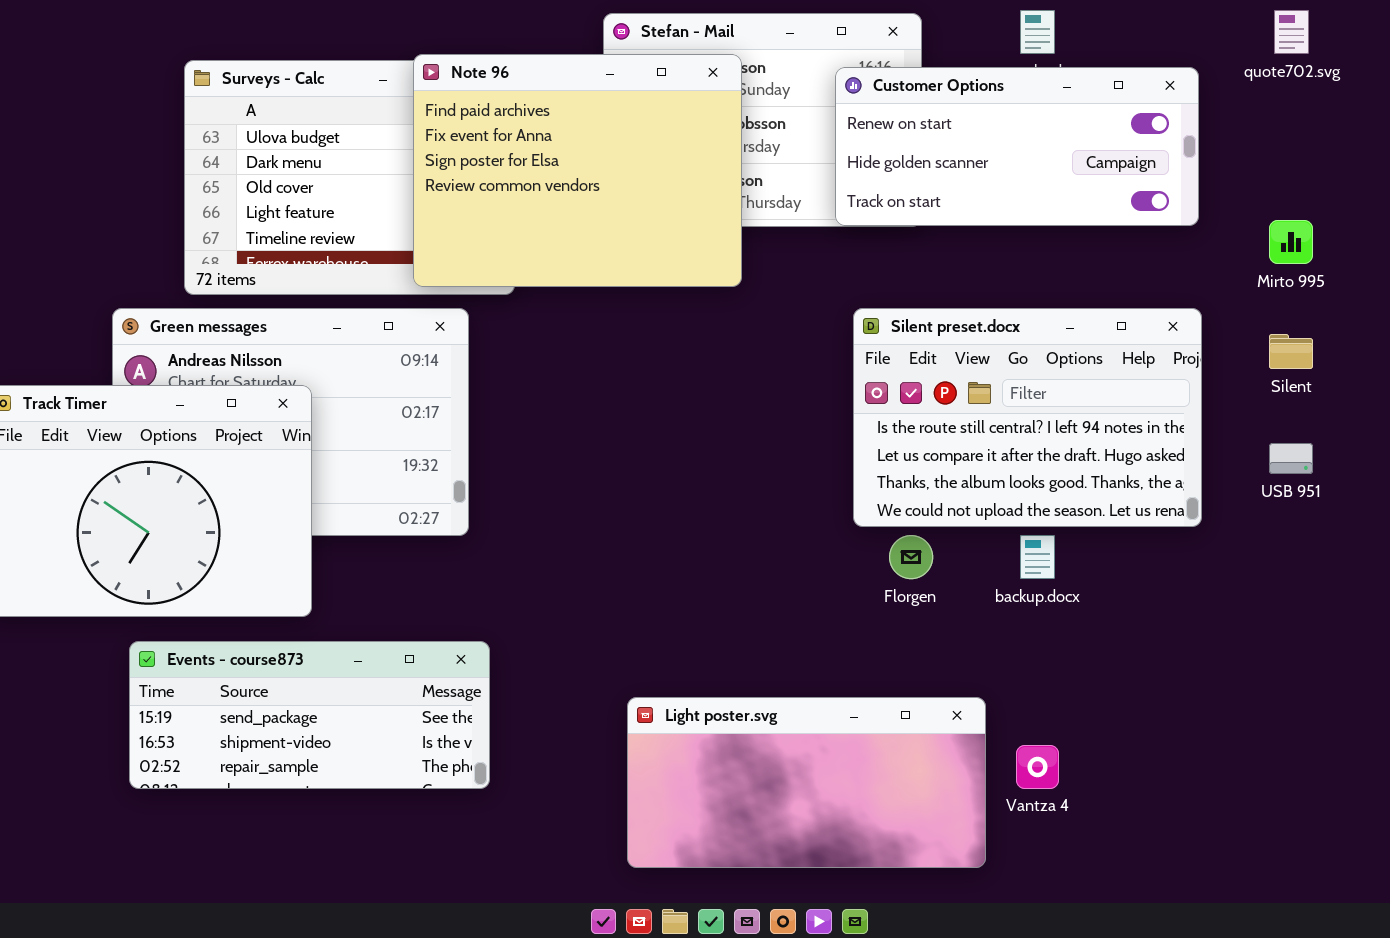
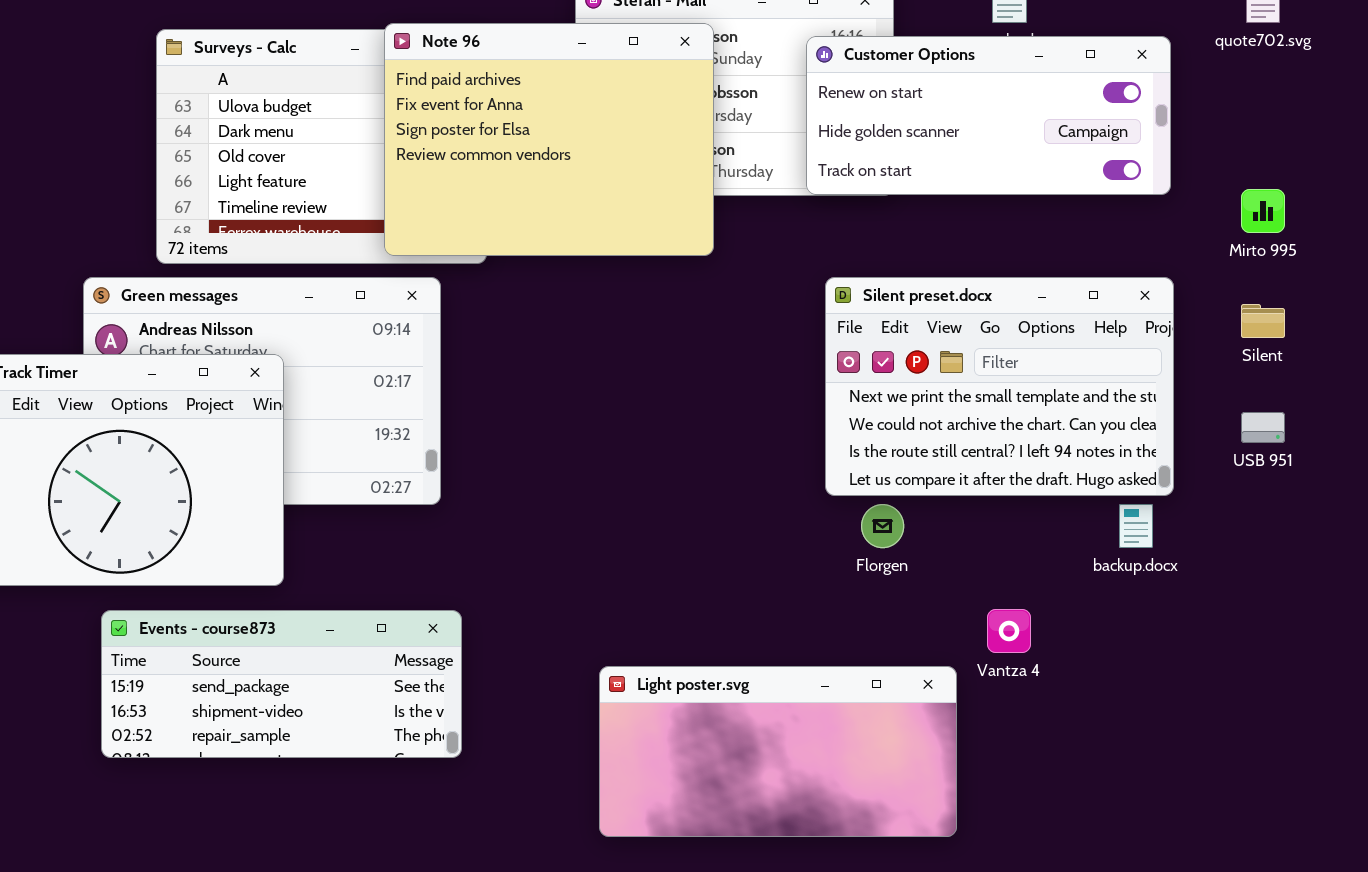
Silent preset.docx: [853,308,1202,527] -> [825,277,1174,496], scrolled up 2 rows
backup.docx: [1020,535,1055,579] -> [1119,504,1153,548], moved
Vantza 4: [1016,745,1059,789] -> [987,609,1031,653], moved

